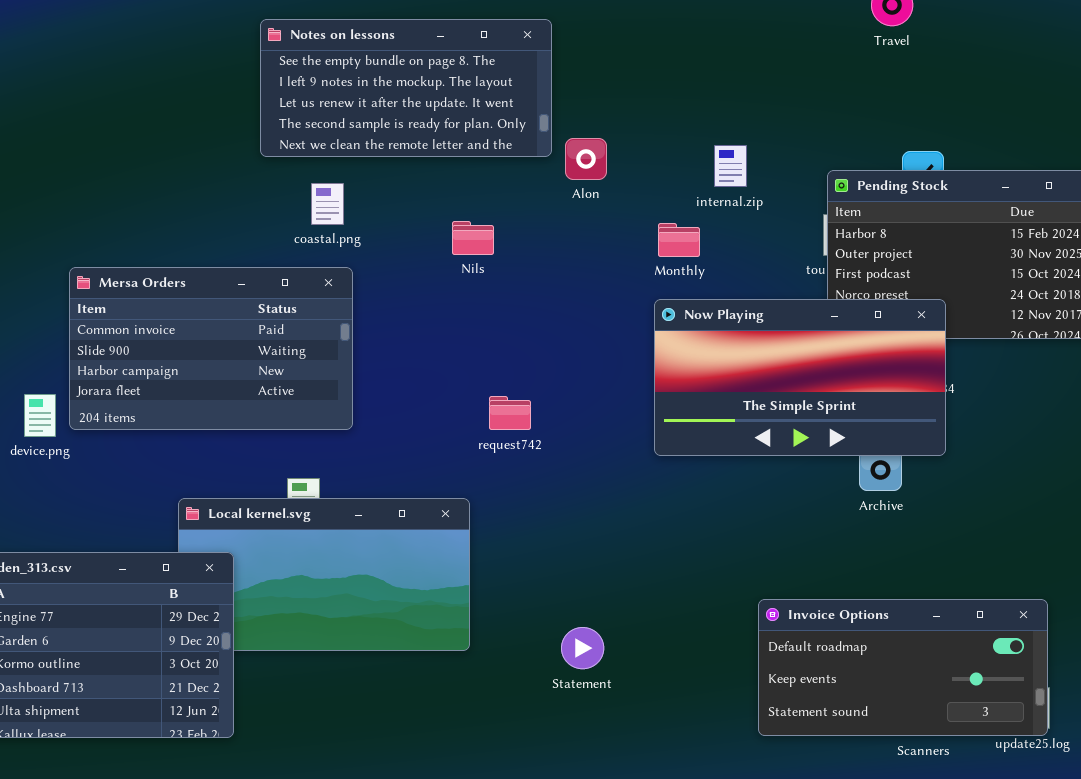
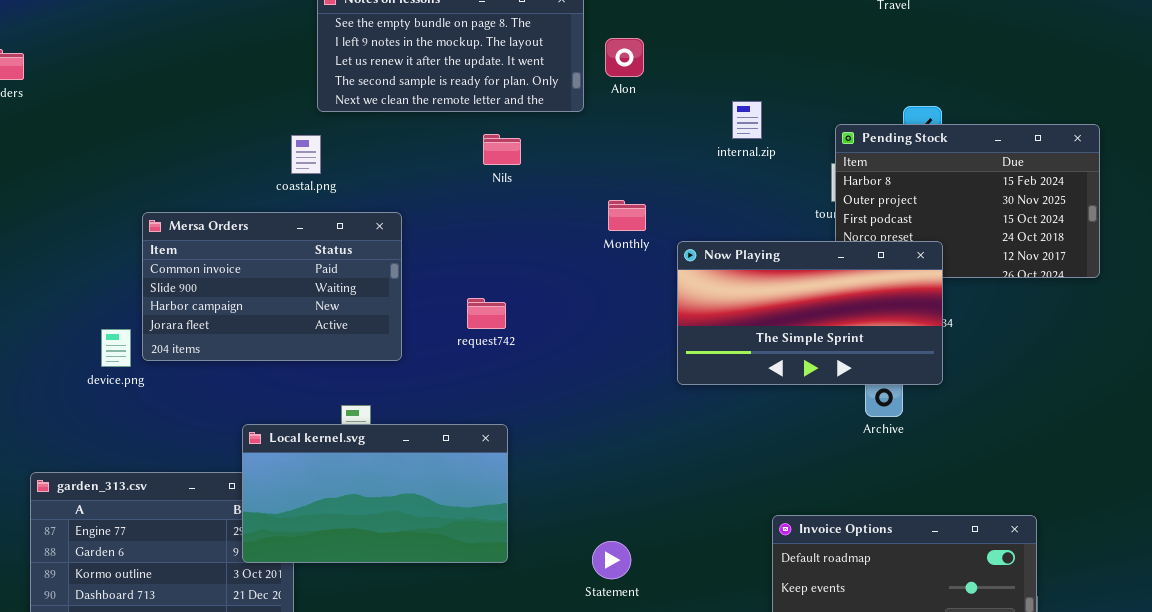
Alon: [565,138,607,180] -> [605,38,644,77], moved
coastal.png: [311,183,344,225] -> [291,135,321,174], moved
Nils: [452,221,494,255] -> [483,134,521,165], moved
Monthly: [658,223,700,257] -> [608,200,646,231], moved
request742: [489,396,531,430] -> [467,298,506,329], moved
Local kernel.svg: [178,498,470,651] -> [242,424,508,563], raised

